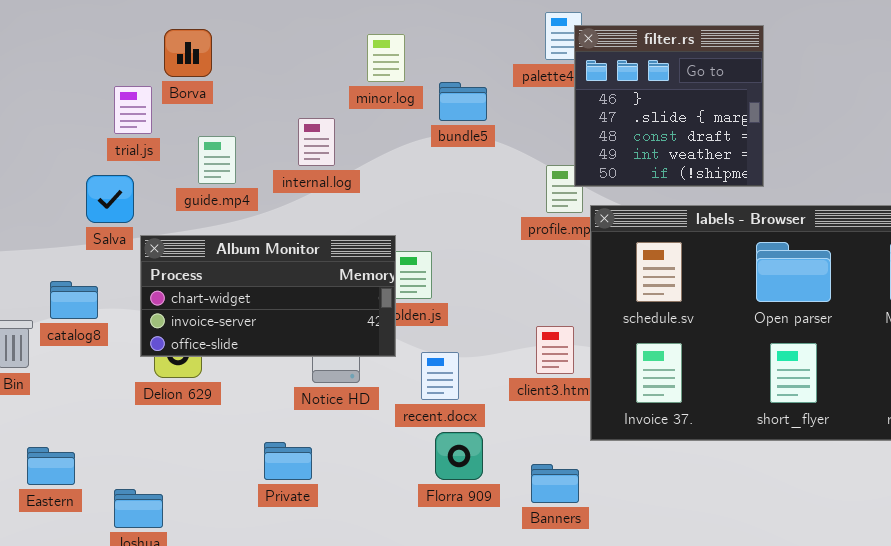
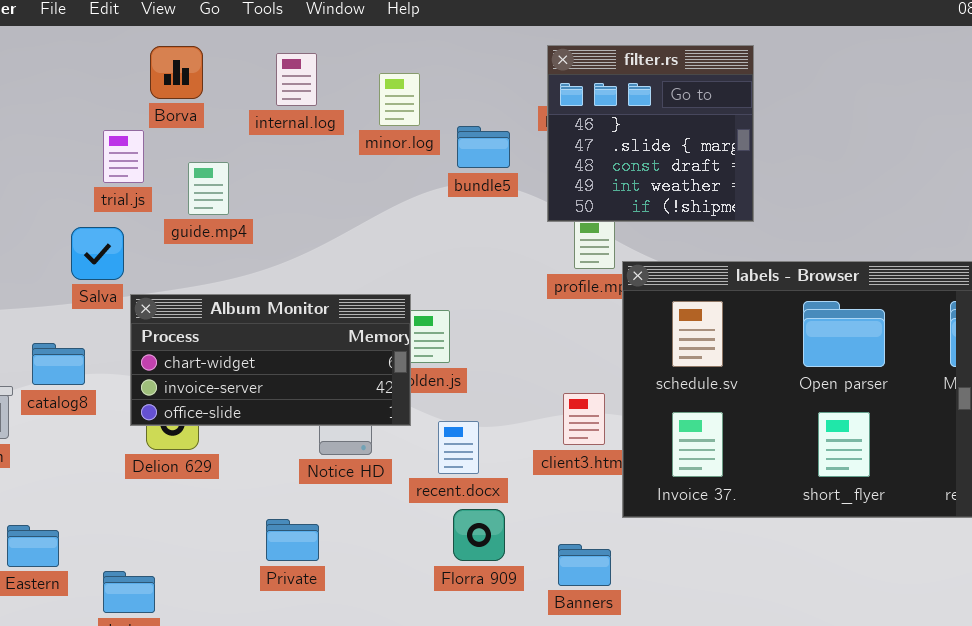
filter.rs: [574,25,764,187] -> [547,45,754,222], moved
Borva: [164,29,212,77] -> [150,46,203,99], moved
internal.log: [298,118,335,166] -> [276,53,317,106], moved
guide.mp4: [198,136,236,184] -> [188,162,229,215], moved

